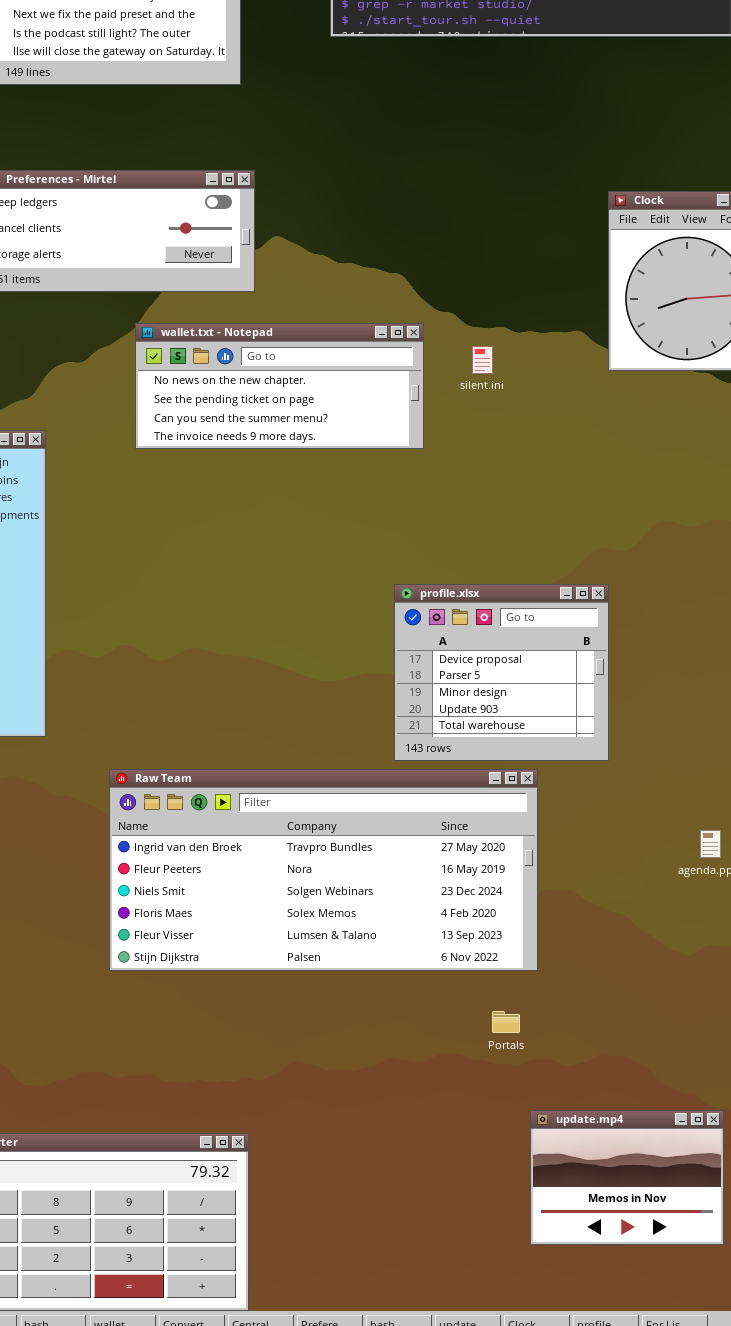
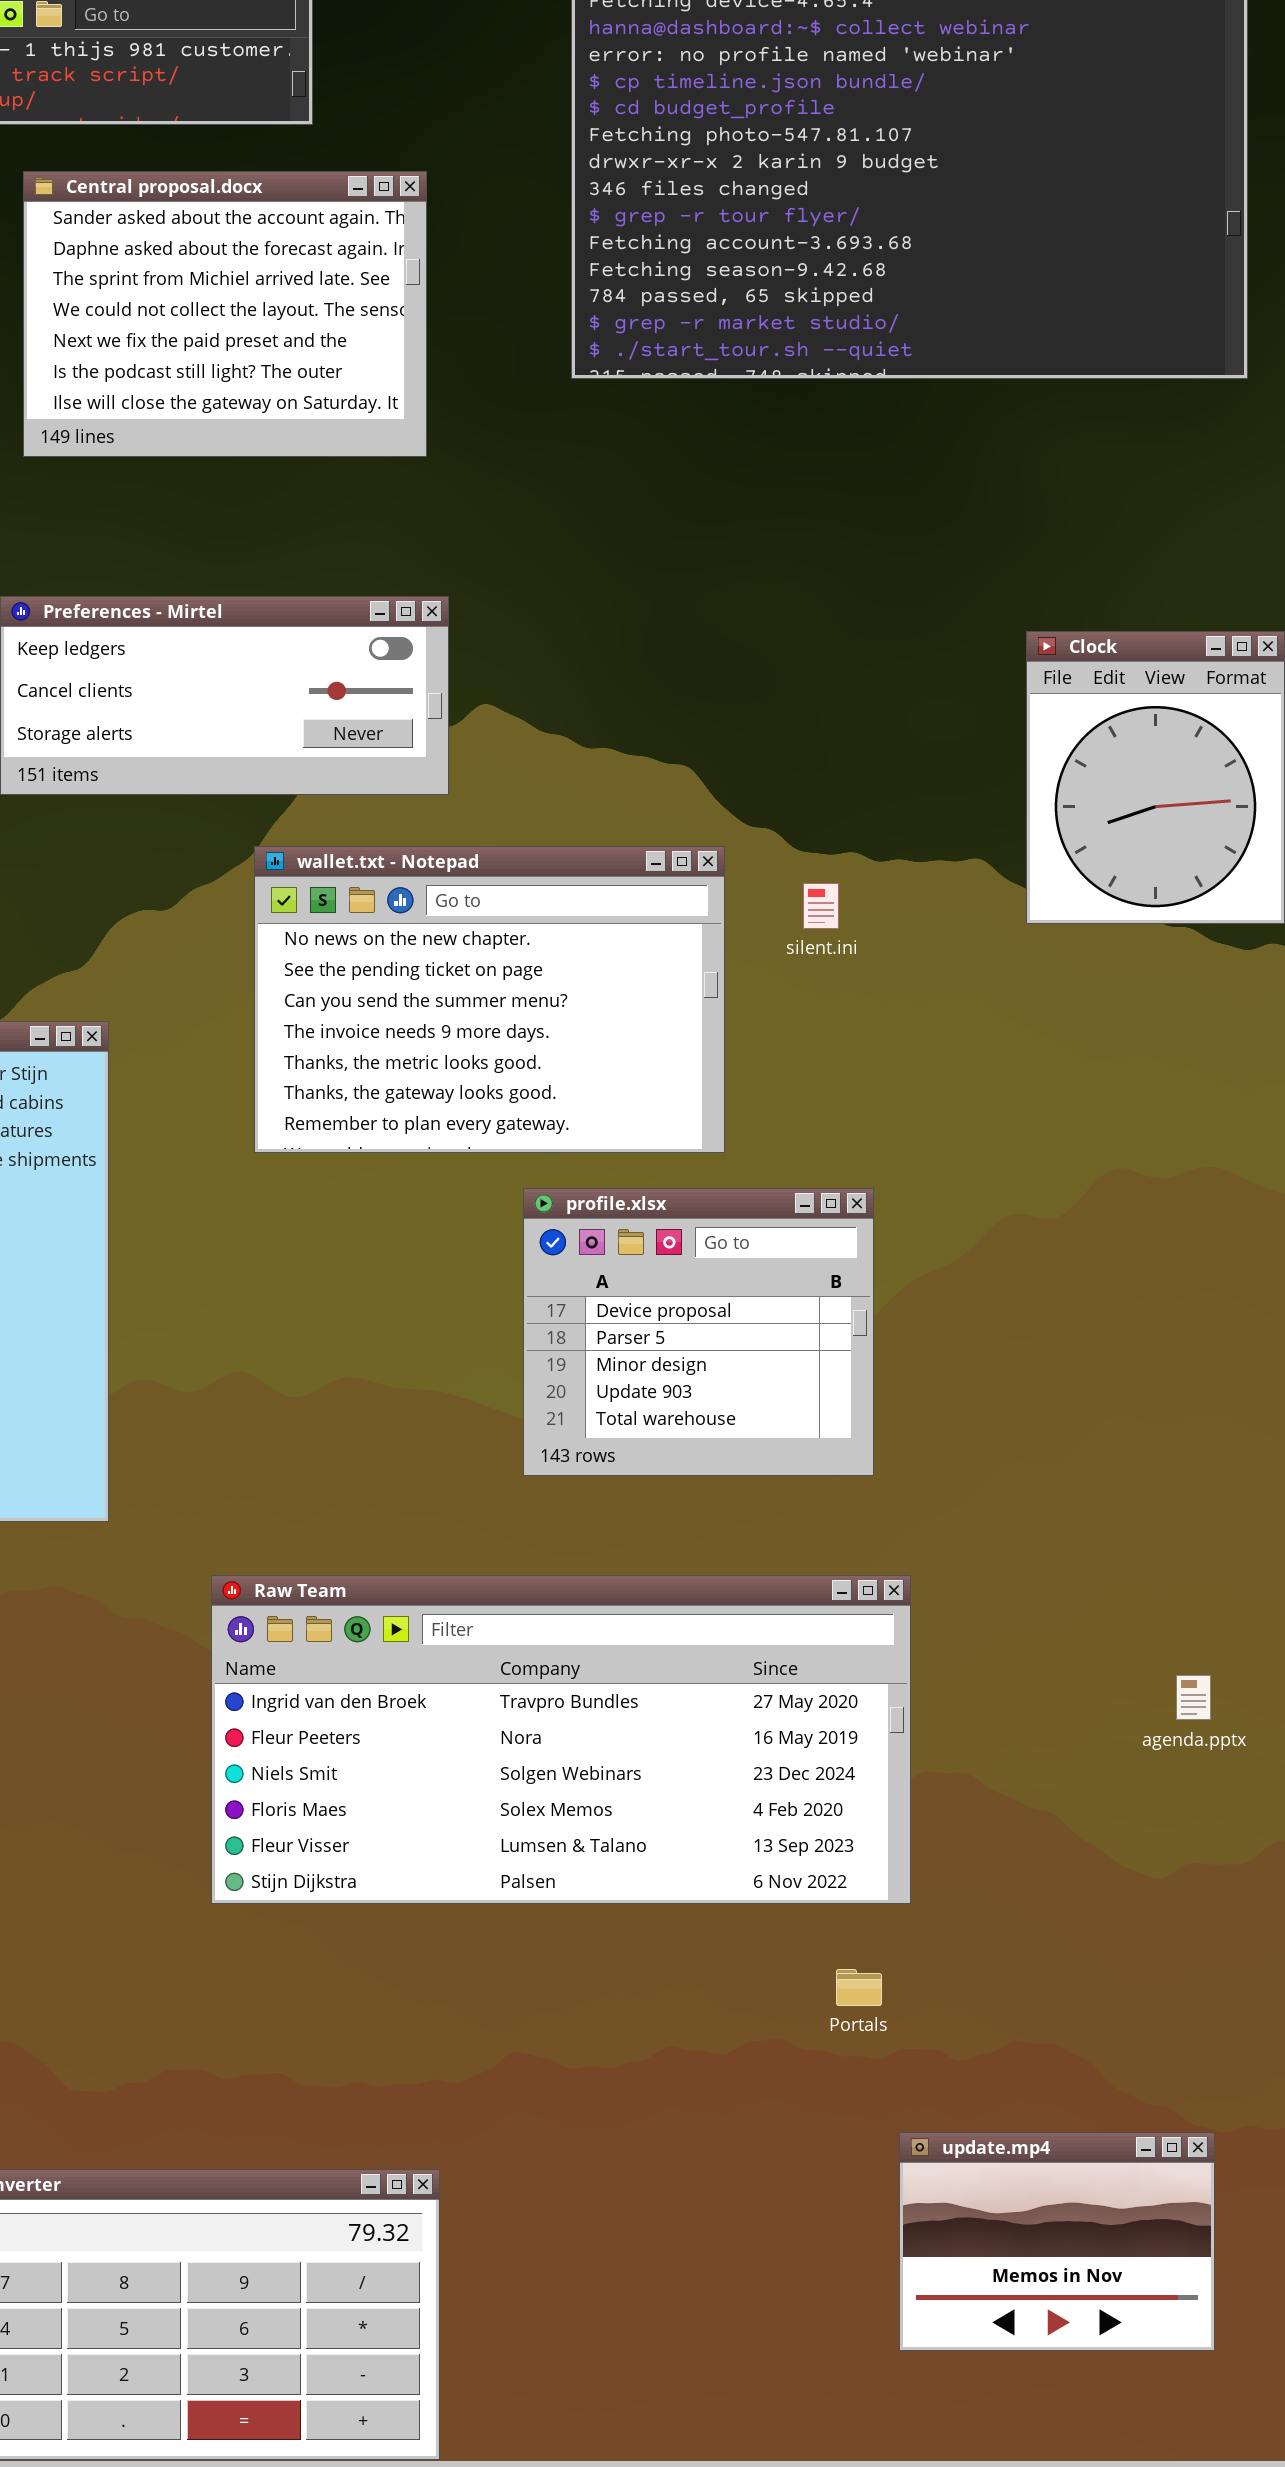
wallet.txt - Notepad: [135,323,424,449] -> [254,846,725,1153], resized
profile.xlsx: [394,584,609,761] -> [523,1188,874,1476], moved

